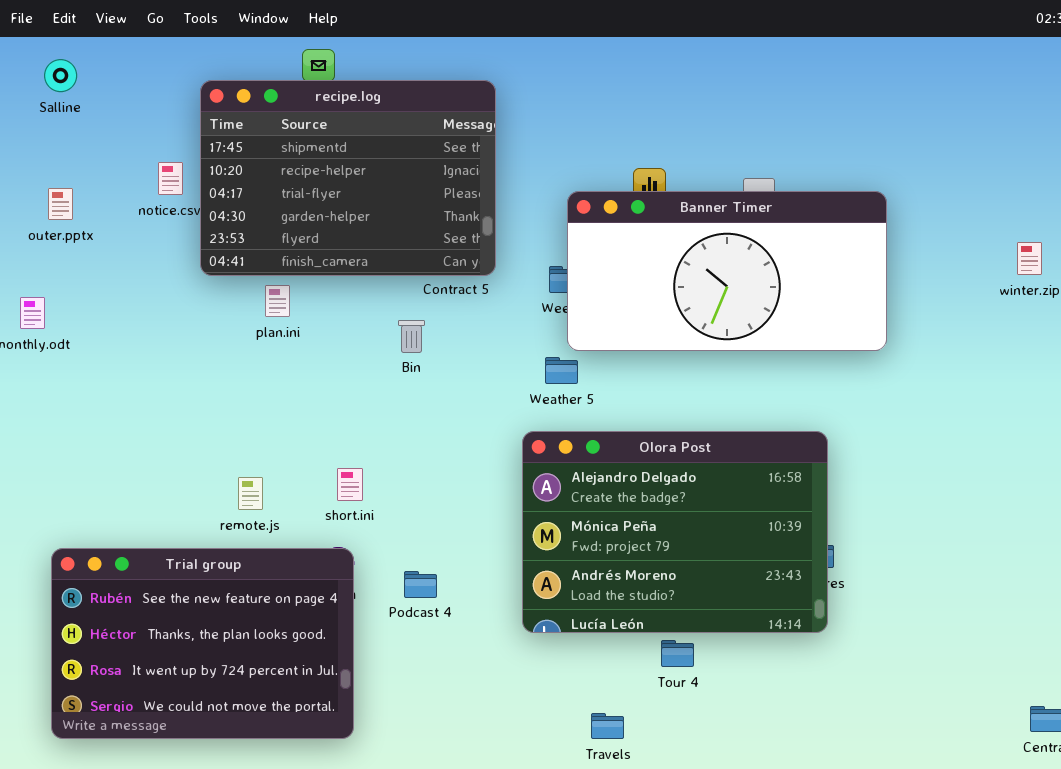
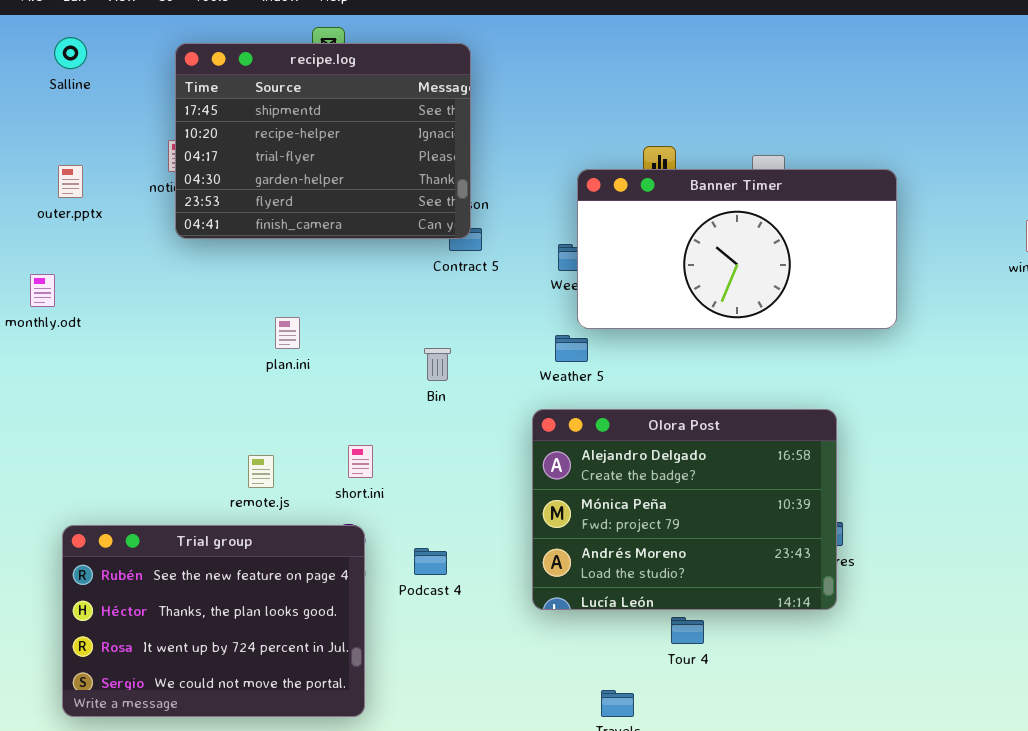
recipe.log: [200,80,496,276] -> [175,43,471,239], moved
plan.ini: [265,285,290,317] -> [275,317,300,349], moved
Bin: [398,320,425,353] -> [424,348,451,381], moved

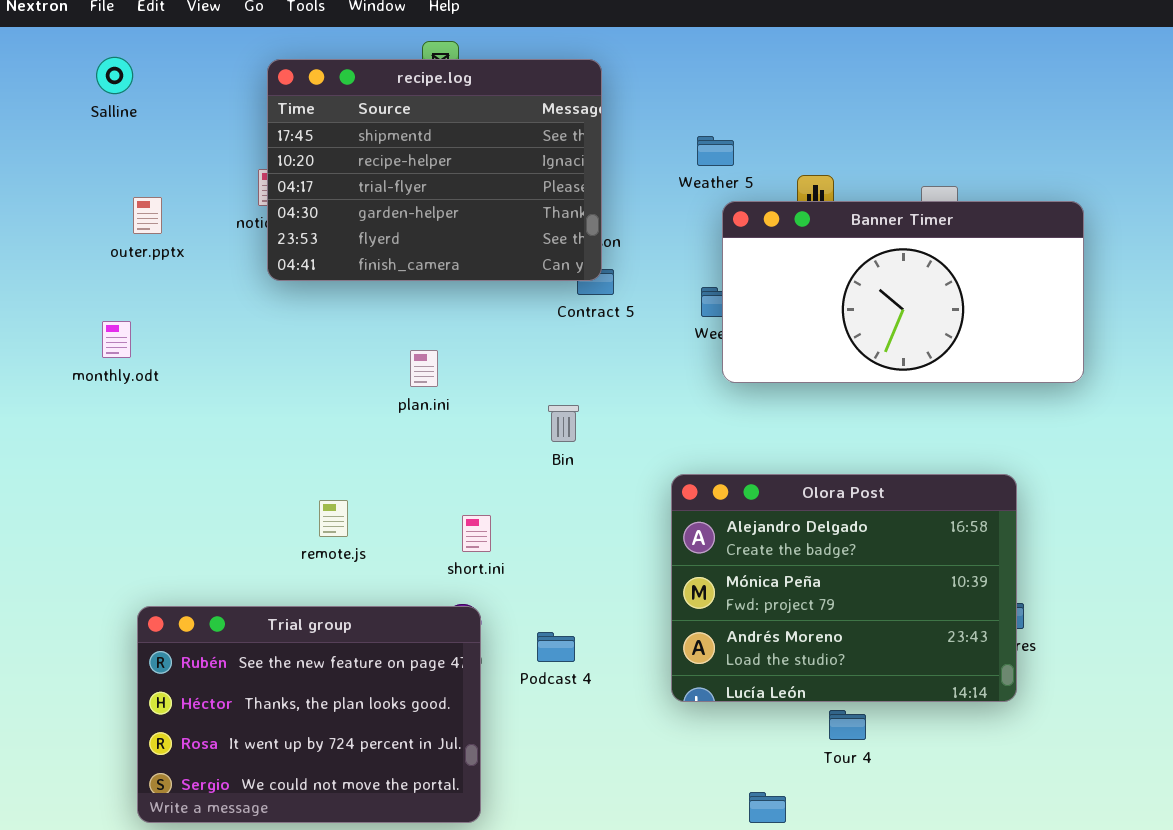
Salline: [54,37,87,69] -> [96,57,133,94], moved
plan.ini: [275,317,300,349] -> [410,350,438,387], moved
Weather 5: [555,335,588,362] -> [697,136,734,166], moved
remote.js: [248,455,274,488] -> [319,500,348,537], moved

